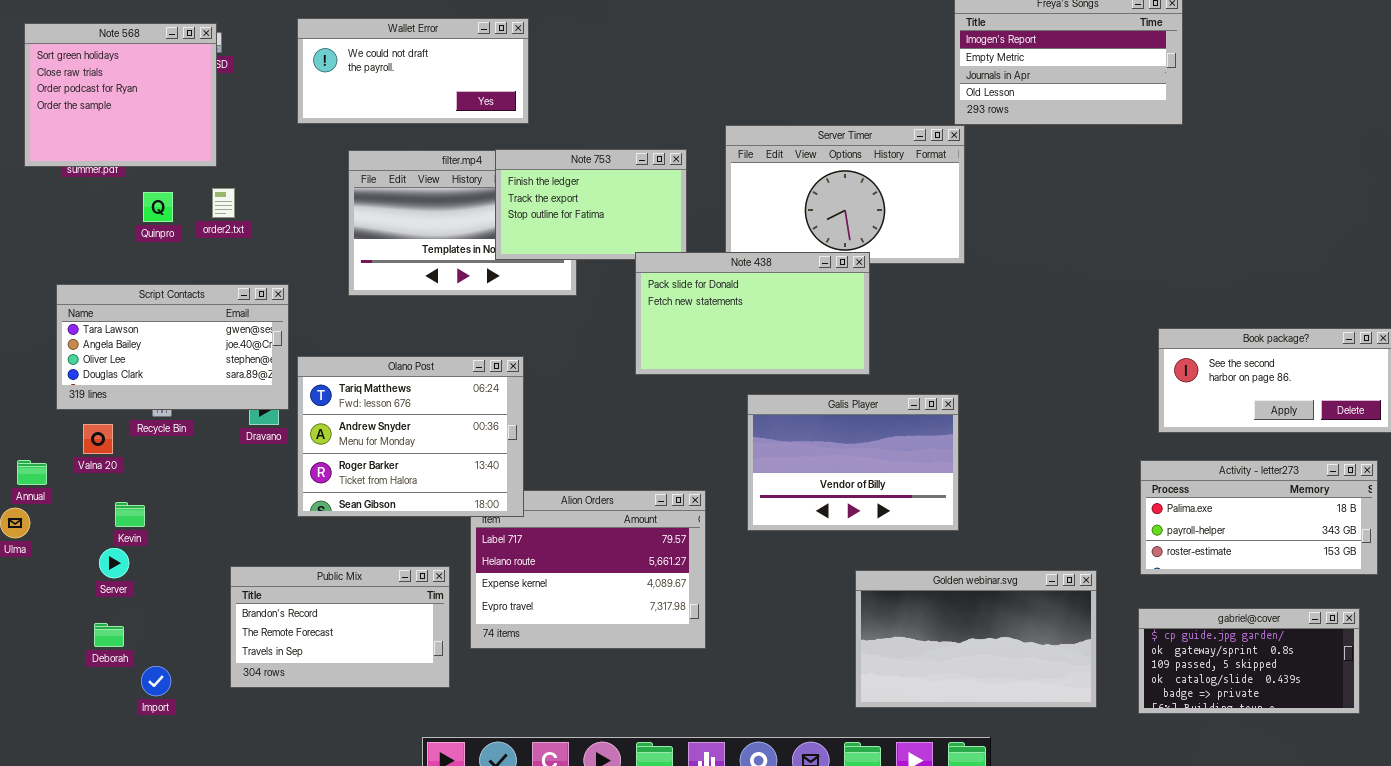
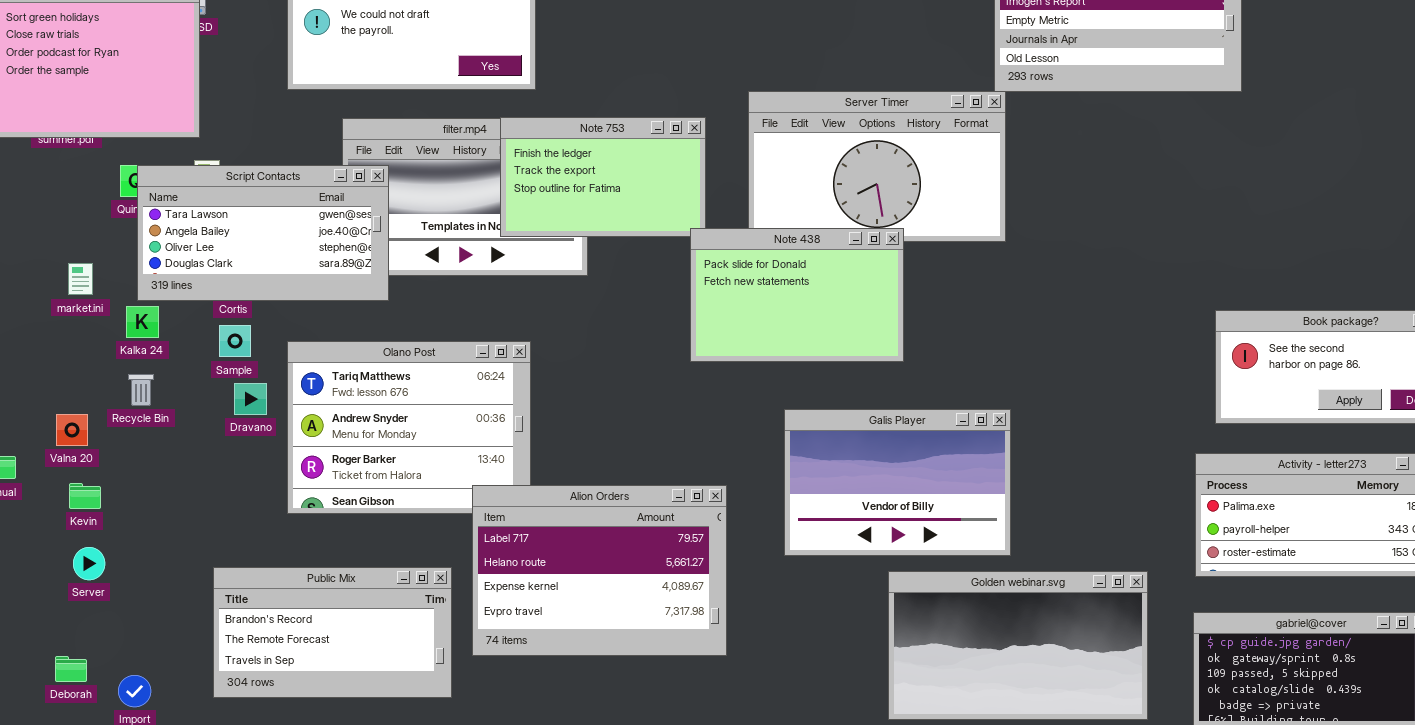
Note 438: [635,252,870,375] -> [690,228,904,362], resized
Script Contacts: [56,284,289,410] -> [137,165,389,301], moved
Galis Player: [747,394,959,531] -> [784,409,1011,556], moved
Alion Orders: [470,490,706,649] -> [472,485,727,656], raised
Kevin: [115,502,145,527] -> [69,483,101,509], moved
Deborah: [94,623,124,647] -> [55,656,87,682], moved

